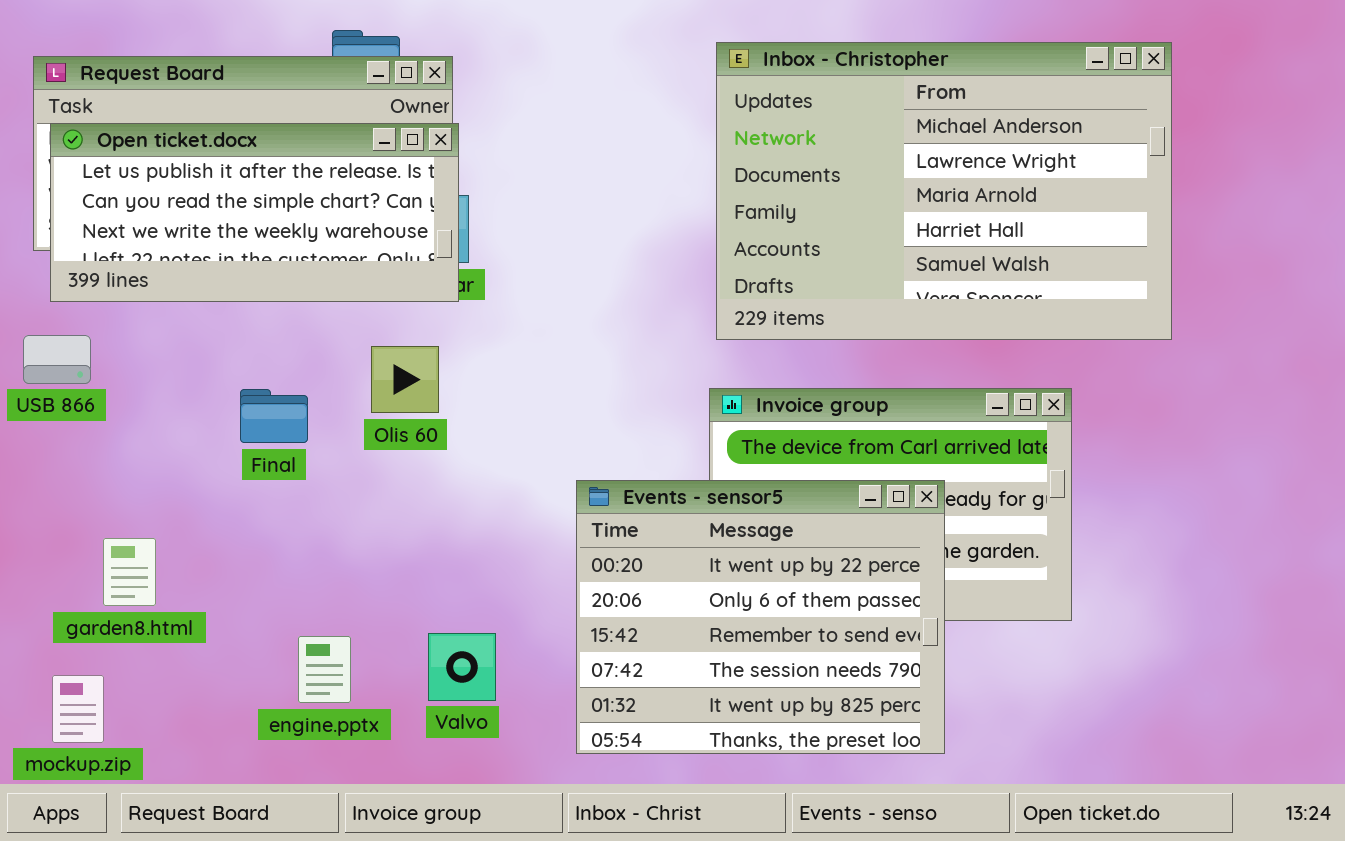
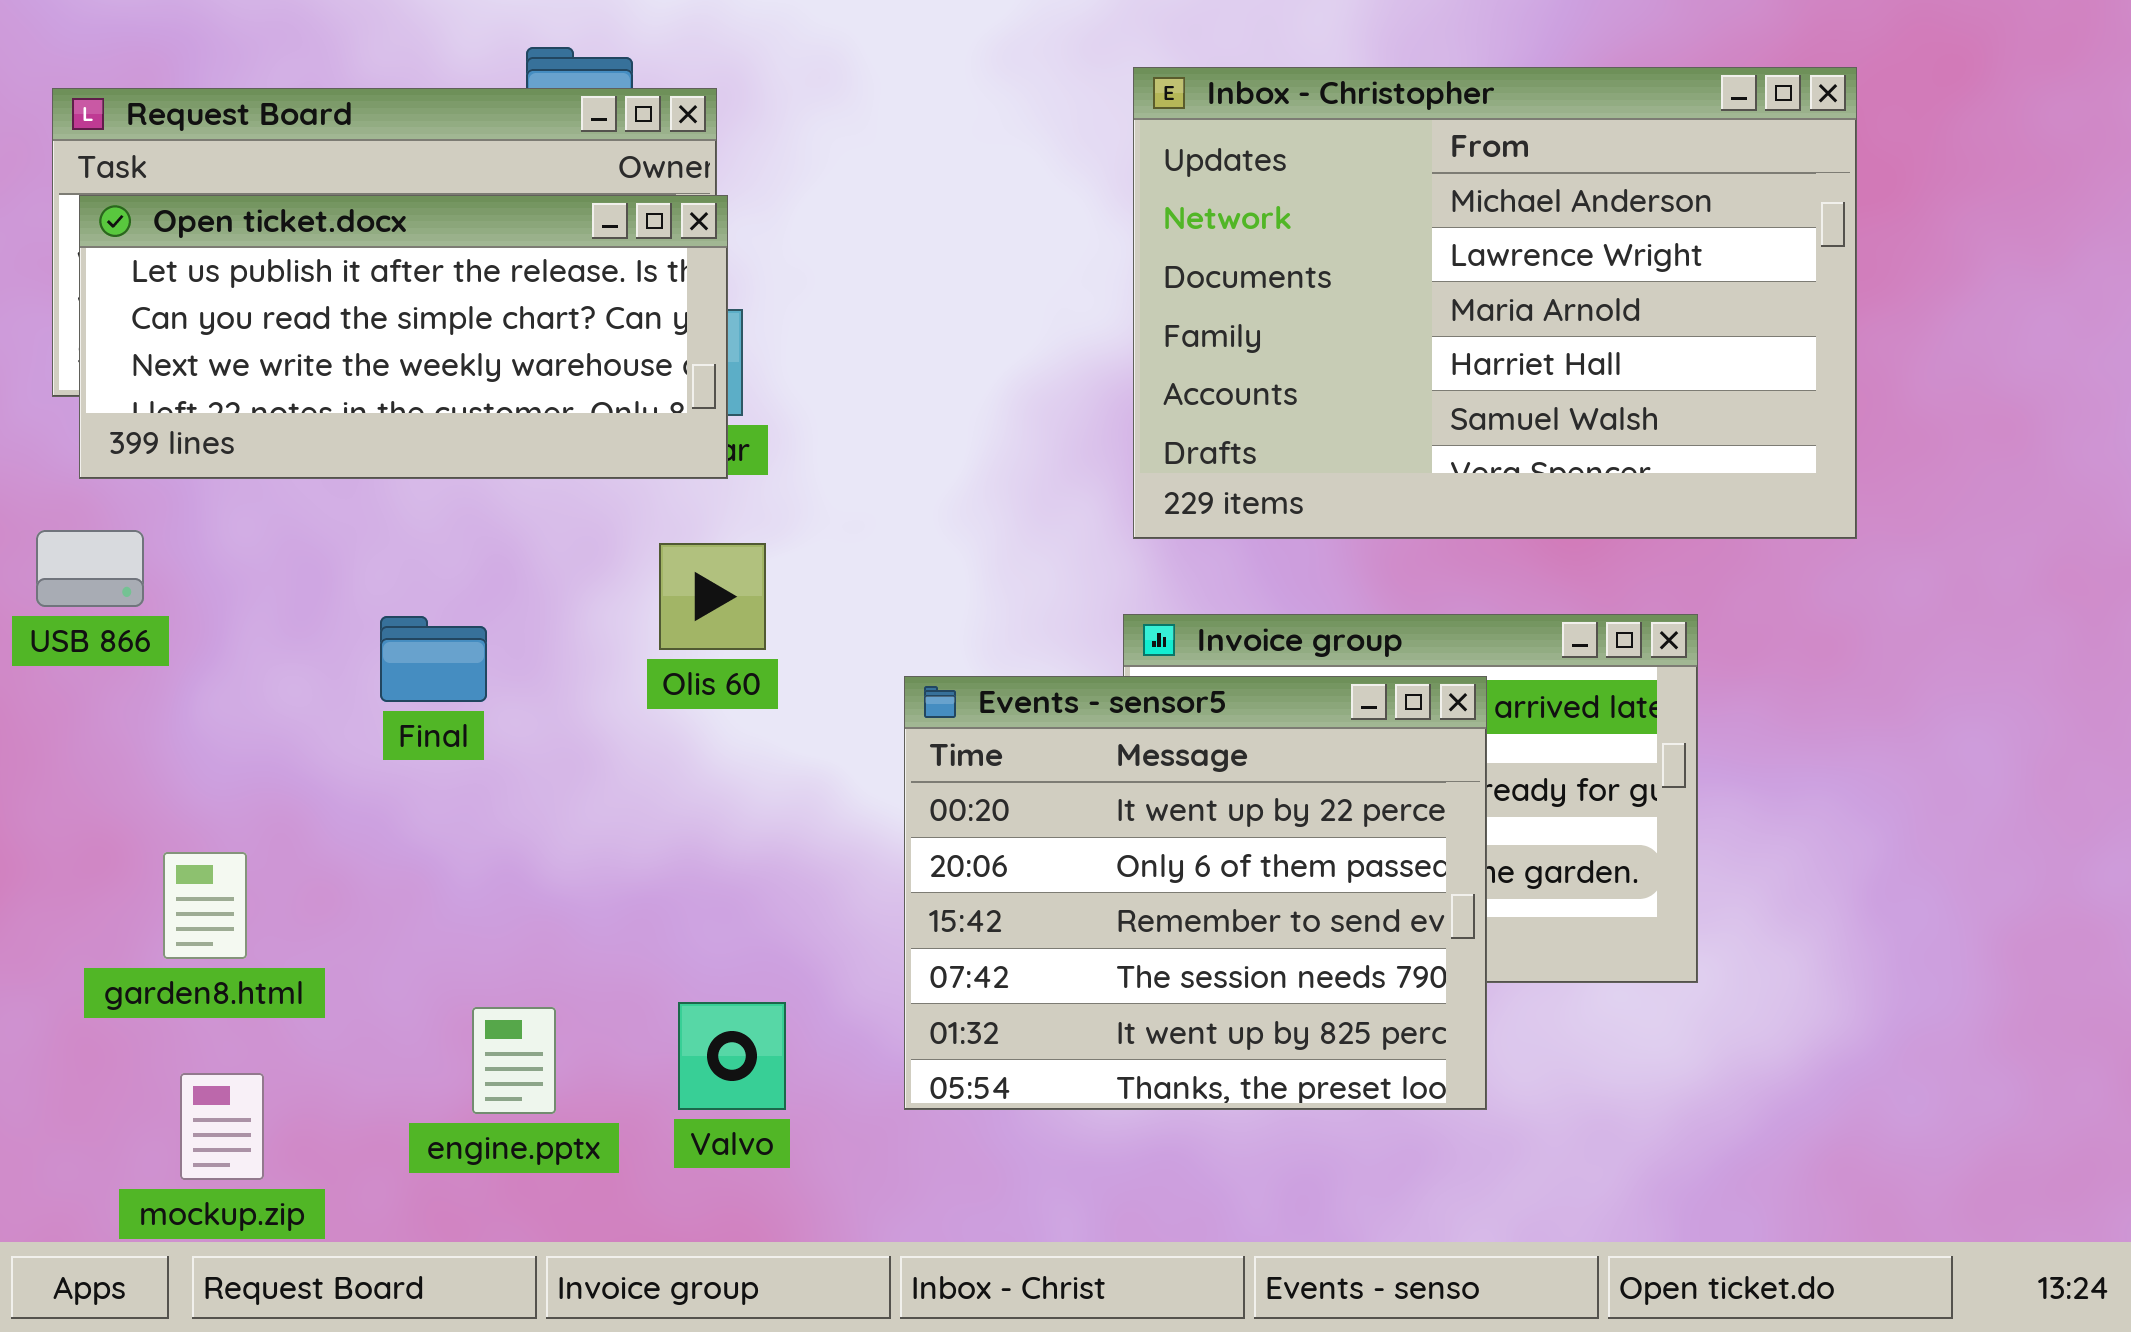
Olis 60: [371,346,439,413] -> [659,543,766,650], moved
Events - sensor5: [576,480,945,754] -> [904,676,1487,1110], moved
mockup.zip: [52,675,104,743] -> [180,1073,264,1180], moved

